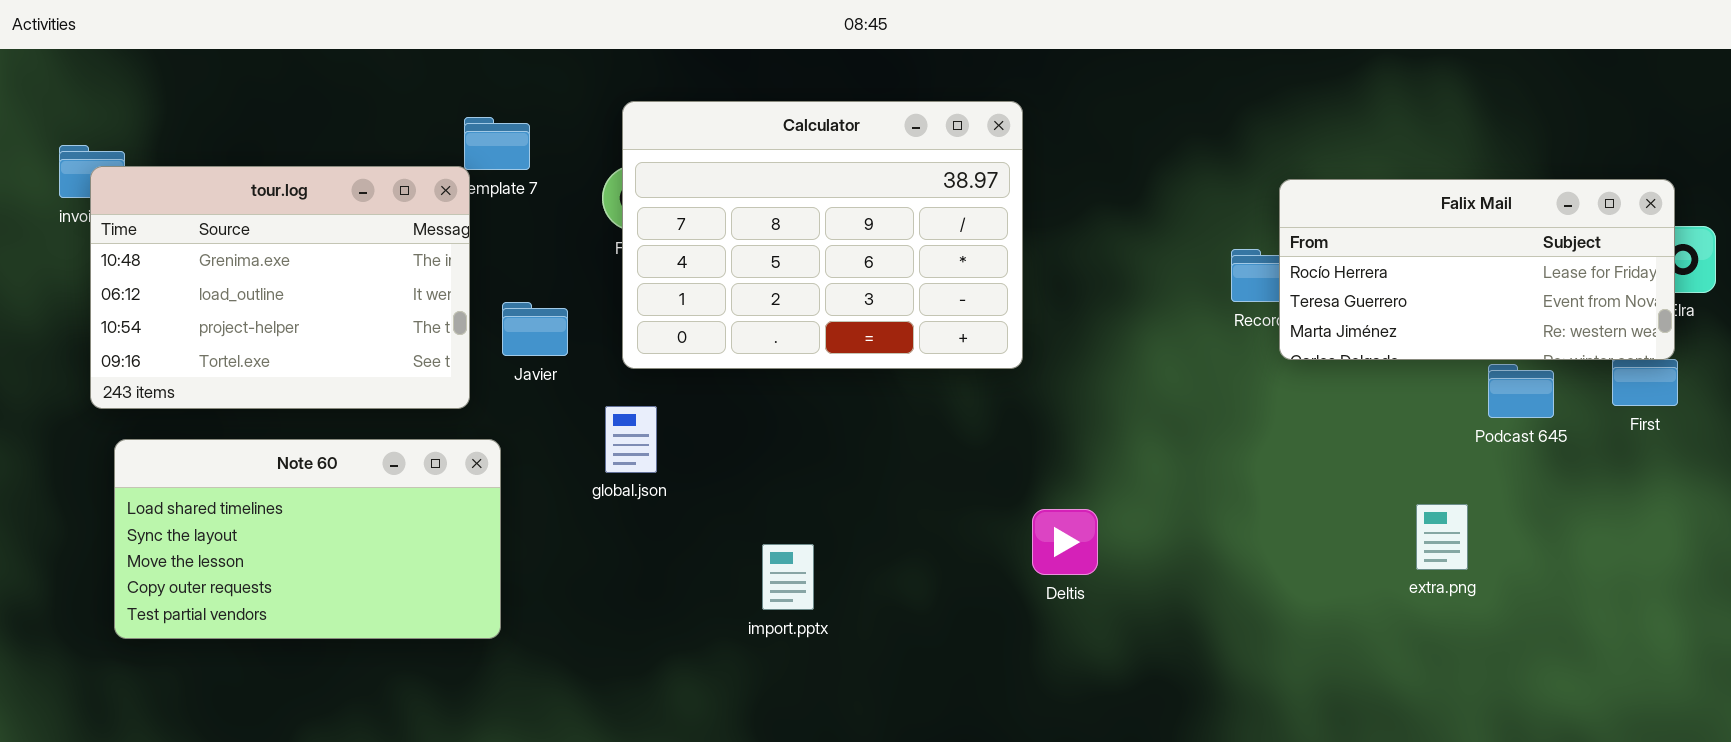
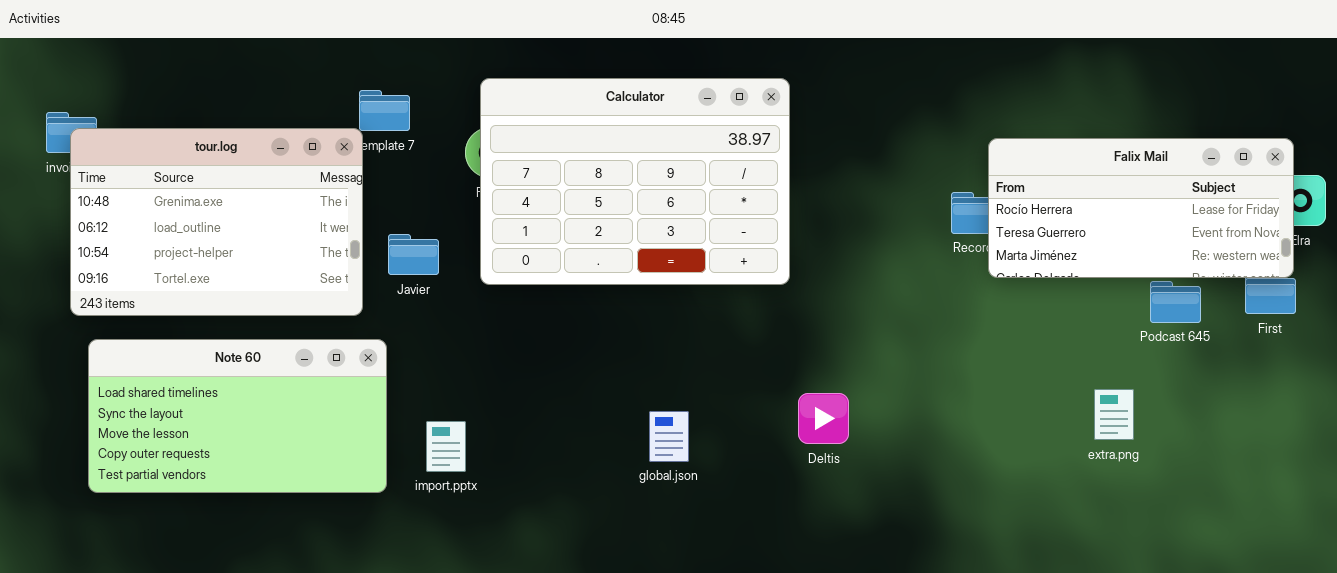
global.json: [605,406,657,473] -> [649,411,689,462], moved
import.pptx: [762,544,814,610] -> [426,421,466,472], moved

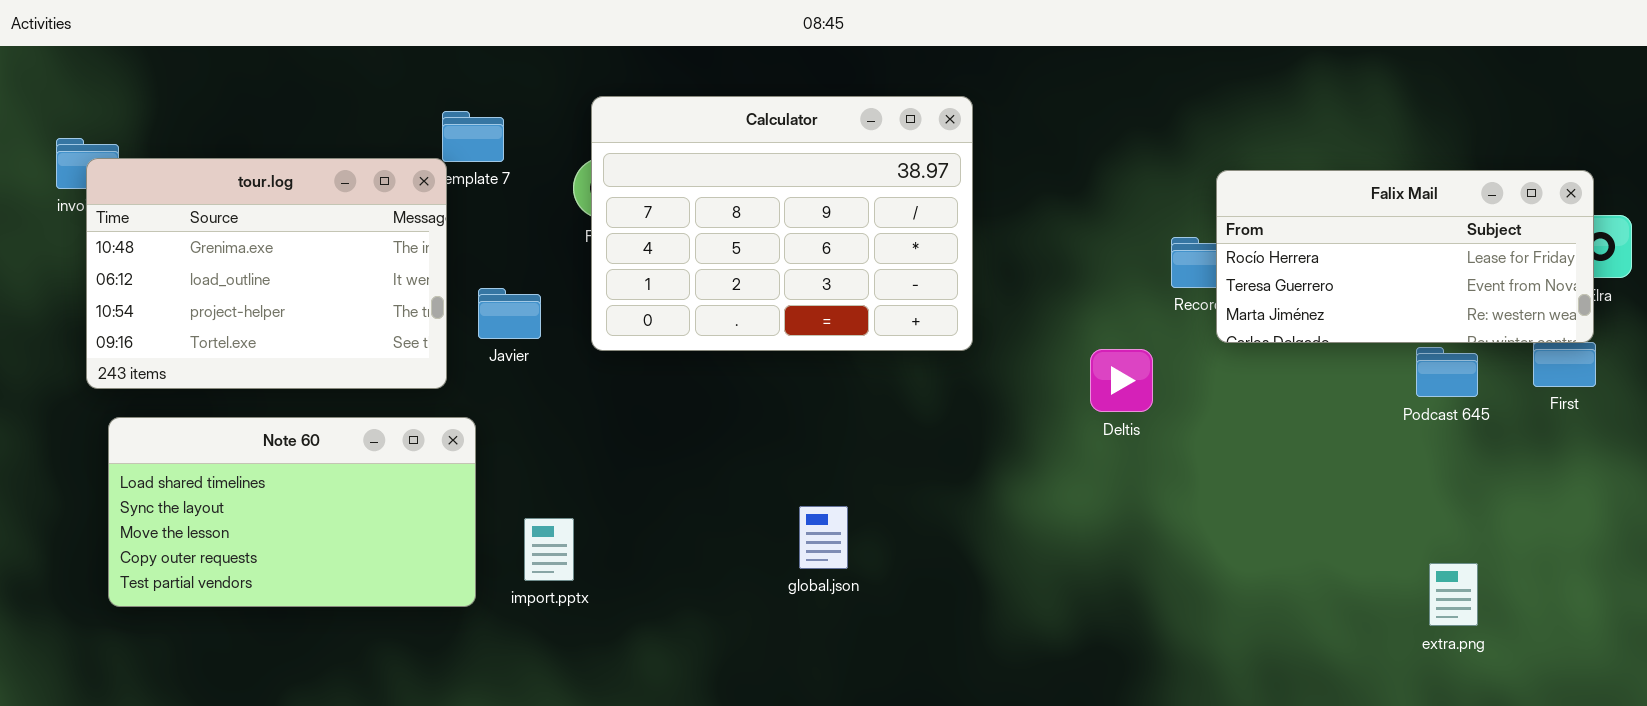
extra.png: [1094,389,1134,440] -> [1429,563,1478,626], moved
Deltis: [798,393,849,444] -> [1090,349,1153,412], moved

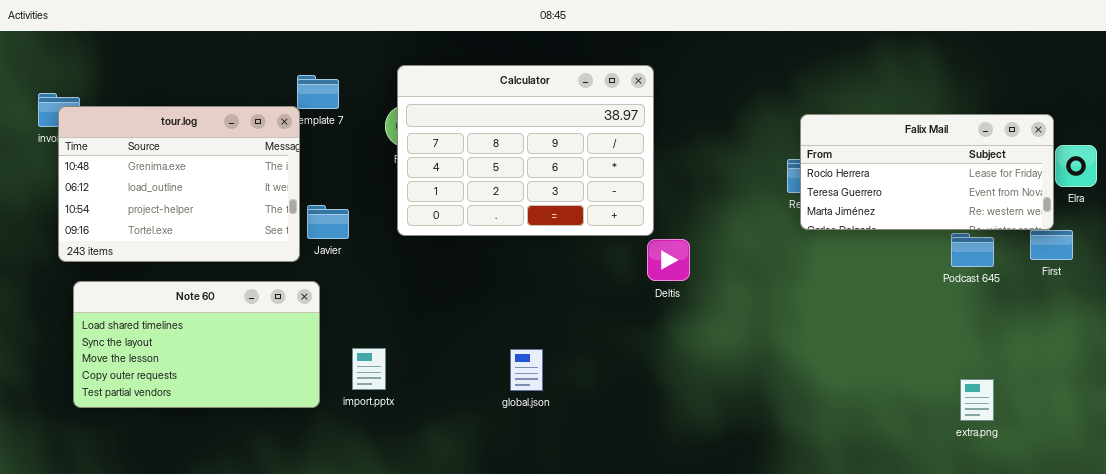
Falix Mail: [1216,170,1594,343] -> [800,114,1054,230], moved
Javier: [478,288,541,339] -> [307,205,349,239], moved
Deltis: [1090,349,1153,412] -> [647,239,690,281], moved
global.json: [799,506,848,569] -> [510,349,543,391], moved

